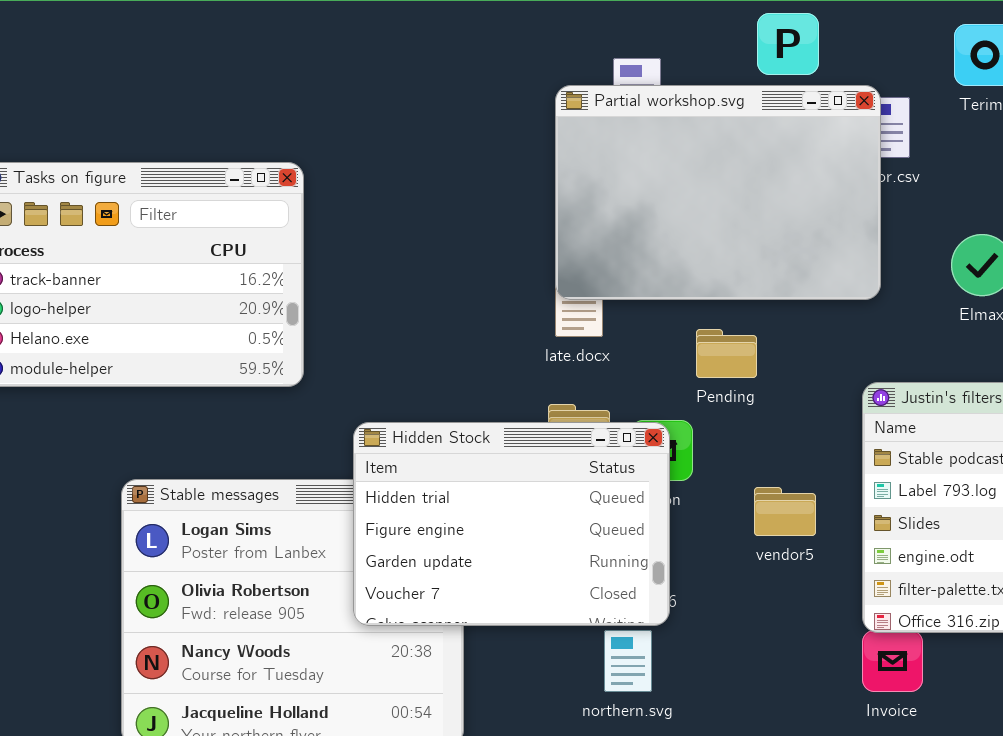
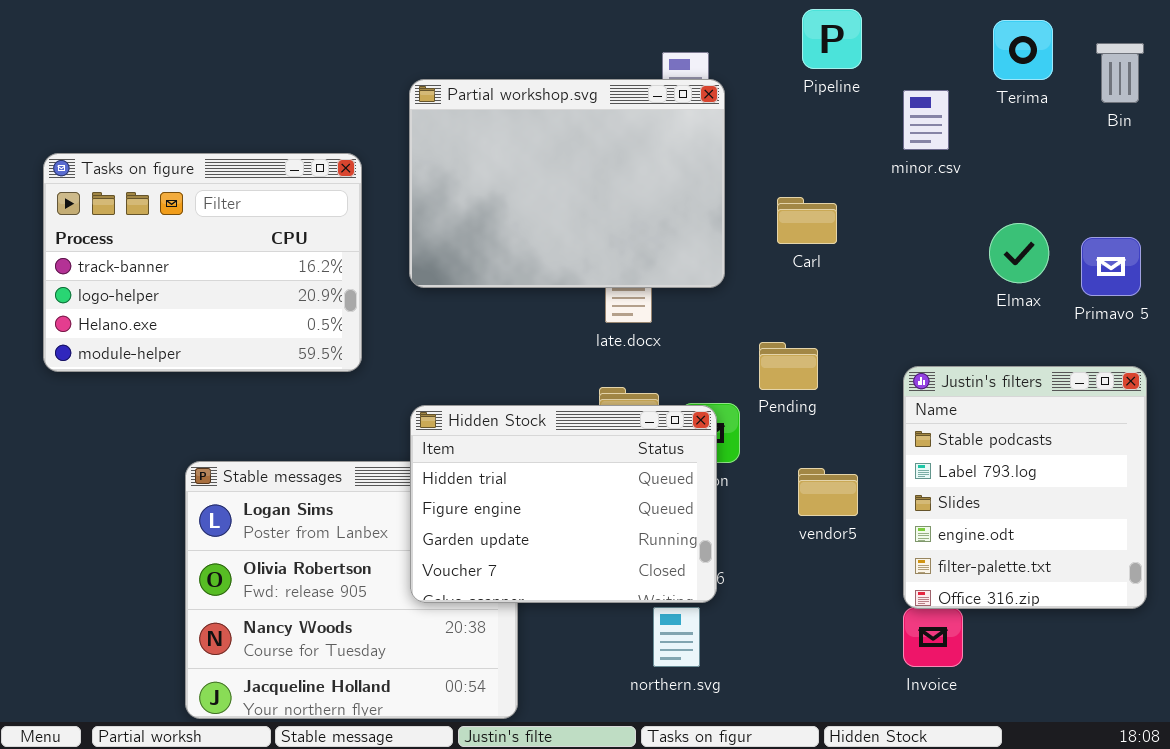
Partial workshop.svg: [555,85,881,300] -> [409,79,725,288], moved
Pending: [696,329,757,378] -> [759,342,818,390], moved

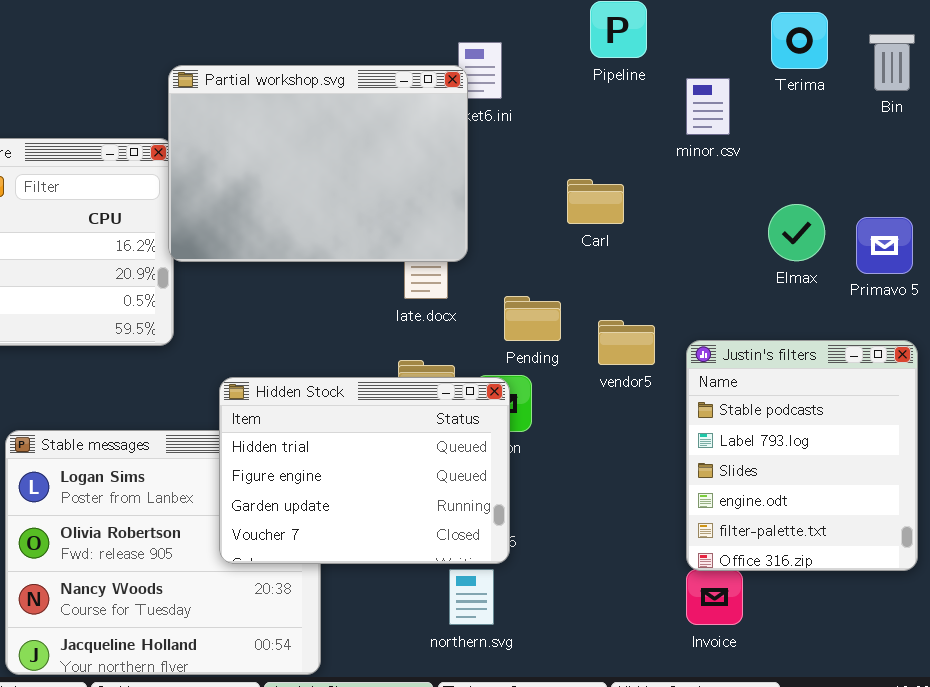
Partial workshop.svg: [409,79,725,288] -> [168,65,468,262], moved
Pending: [759,342,818,390] -> [504,296,561,341], moved
vendor5: [798,468,858,516] -> [598,320,655,365], moved

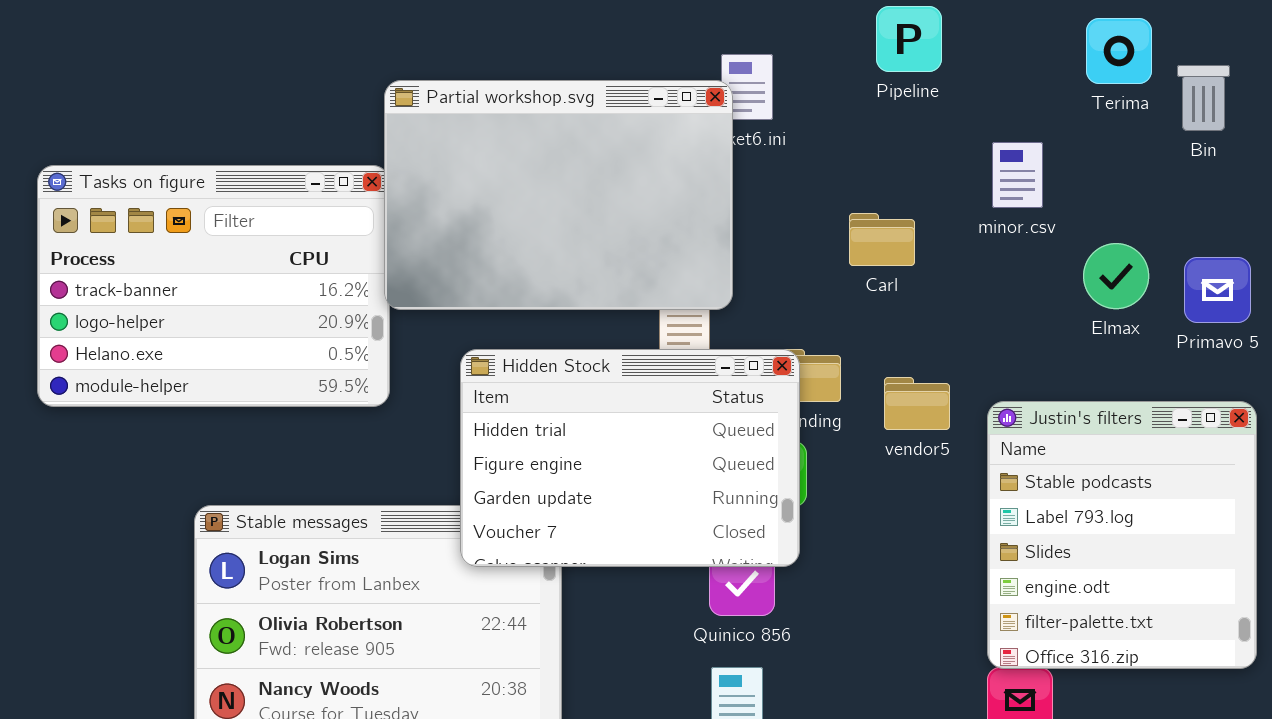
Bin: [869,34,915,91] -> [1177,65,1230,131], moved
minor.csv: [686,78,730,135] -> [992,142,1043,208], moved
Hidden Stock: [219,377,510,564] -> [460,349,800,567], moved

